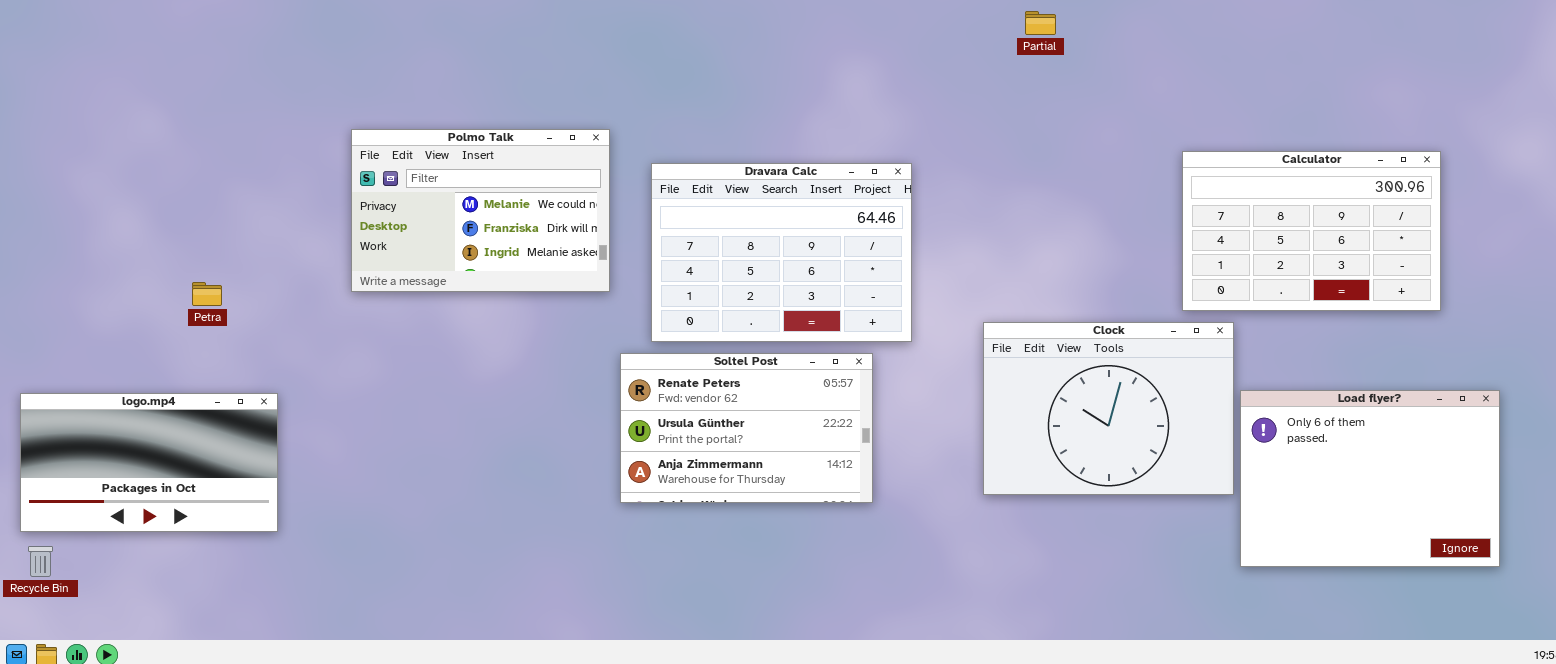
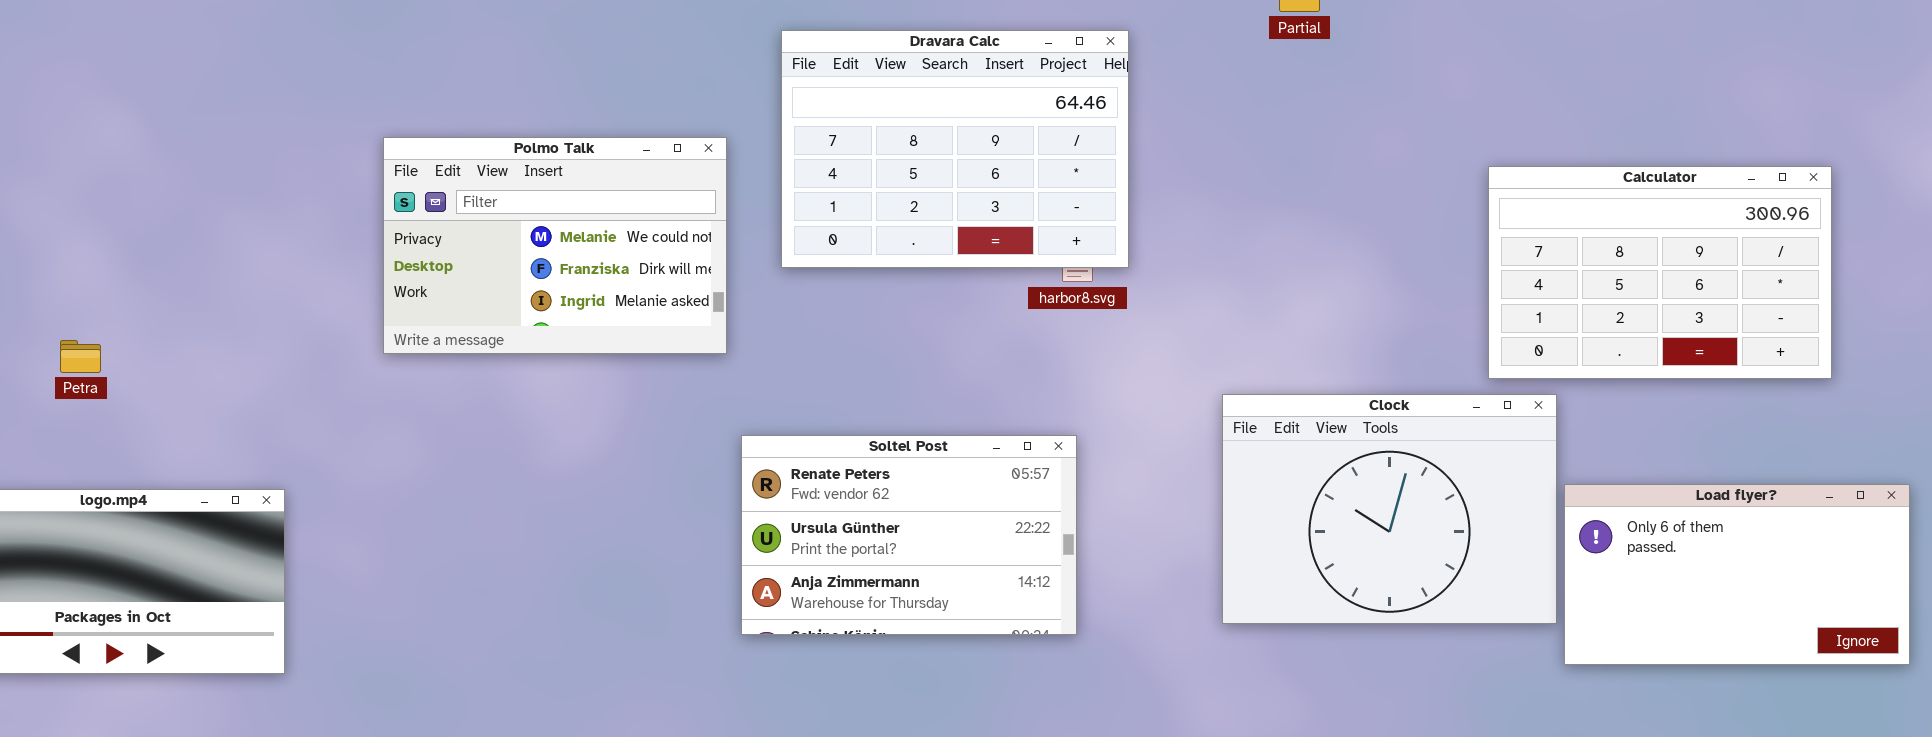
Dravara Calc: [651,163,912,342] -> [781,30,1129,268], moved
Petra: [192,282,222,306] -> [60,340,101,373], moved
Load flyer?: [1240,390,1500,567] -> [1564,484,1910,665], resized

